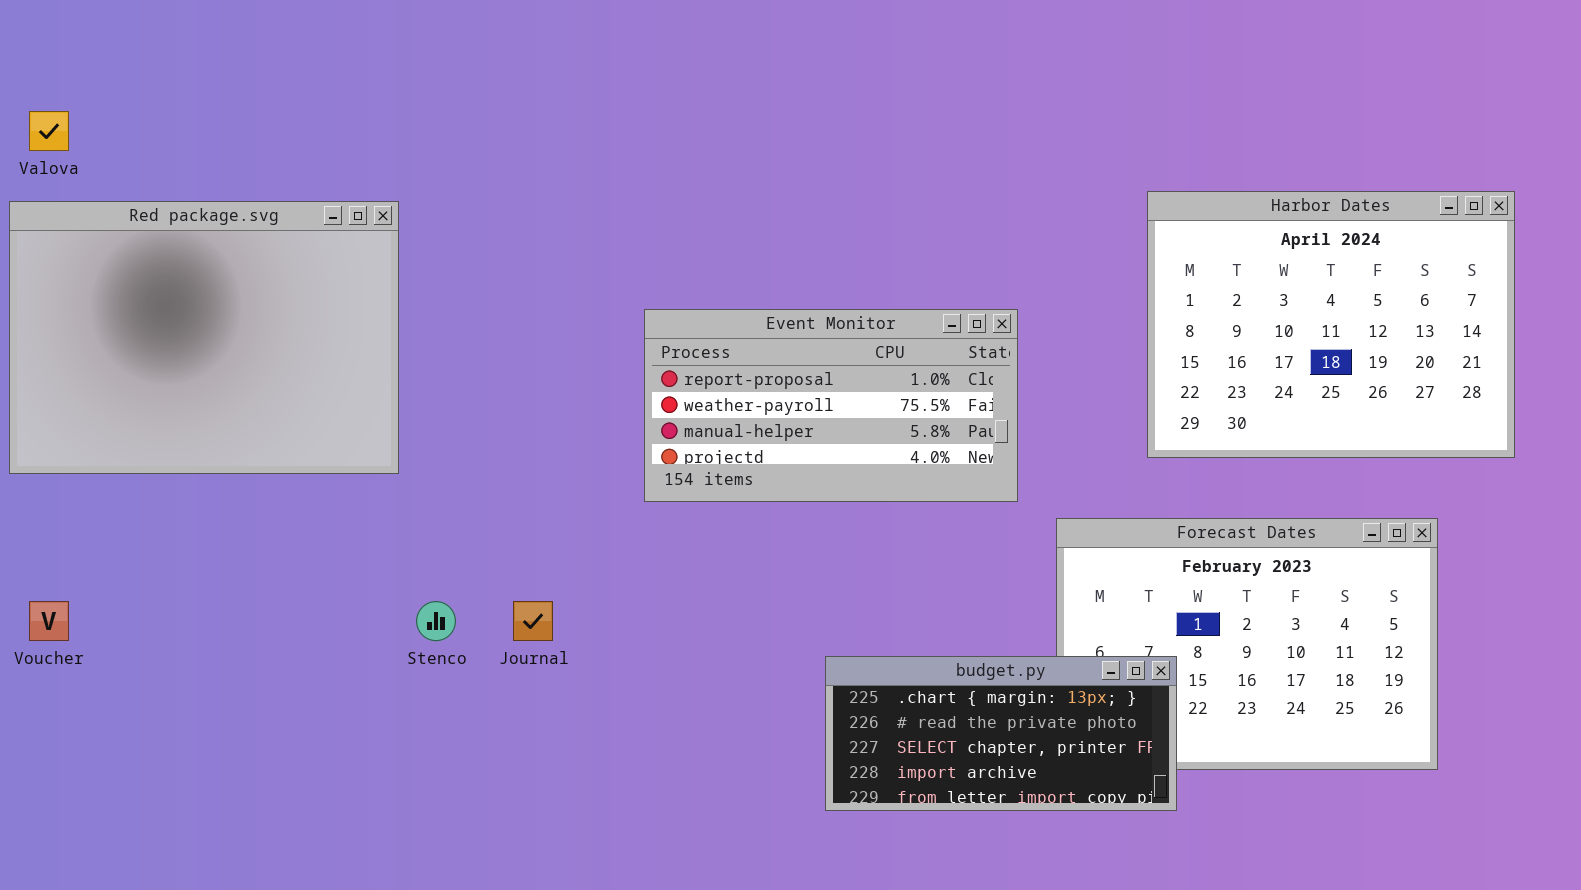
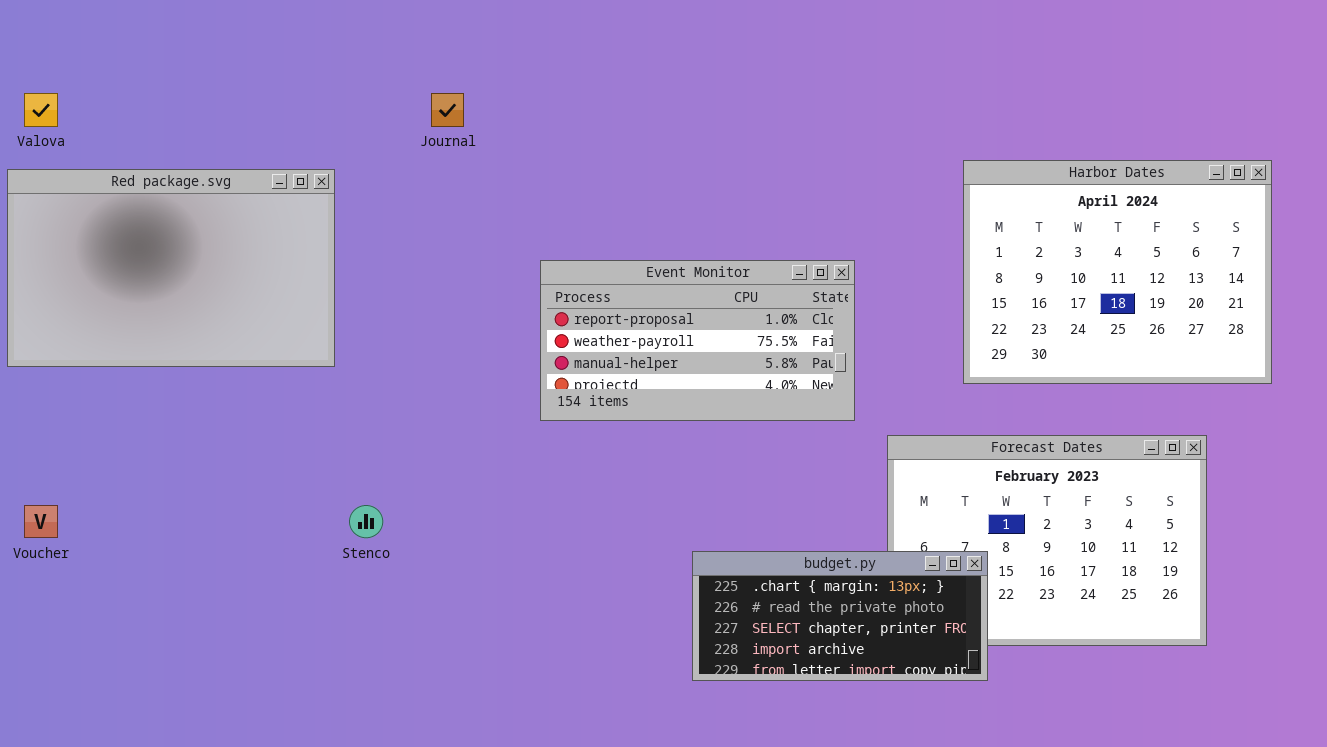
Red package.svg: [9,201,399,474] -> [7,169,335,367], resized
Journal: [513,601,553,641] -> [431,93,464,127], moved

